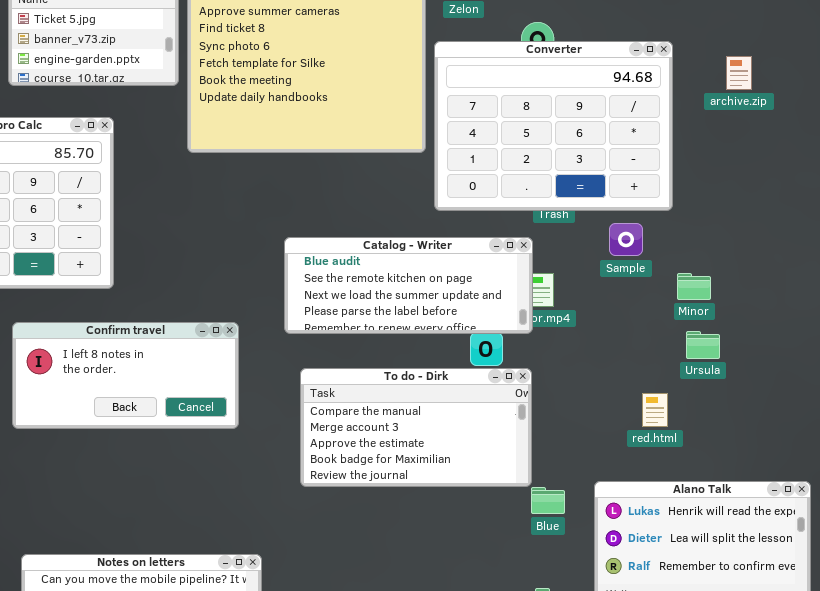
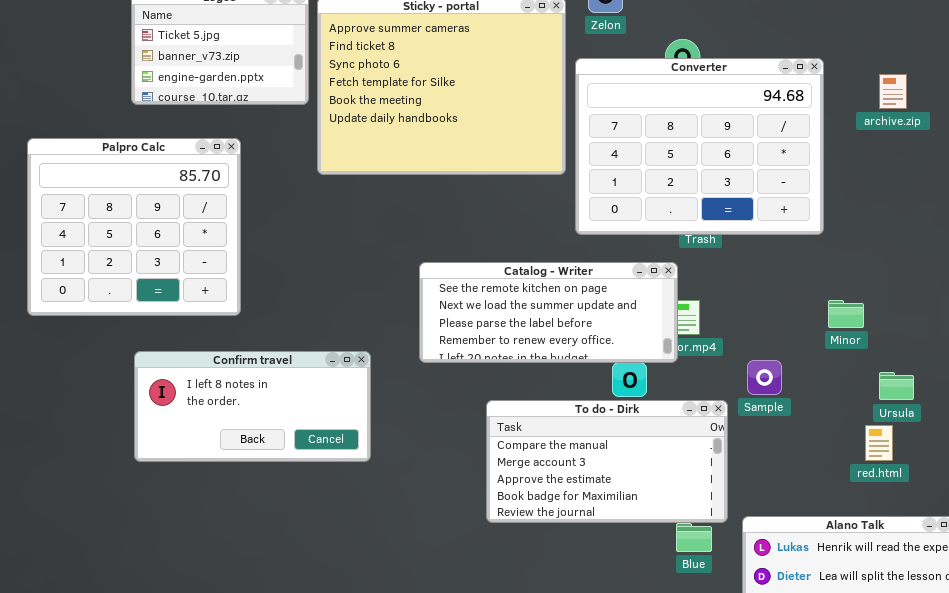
Sample: [609,223,643,256] -> [747,360,782,395], moved
Catalog - Writer: [284,237,533,334] -> [419,262,678,363], scrolled down 1 row
Ursula: [686,331,720,359] -> [879,372,914,400], moved
To do - Dirk: [300,368,532,487] -> [486,400,728,523], moved
red.html: [642,393,668,427] -> [865,425,893,461], moved

